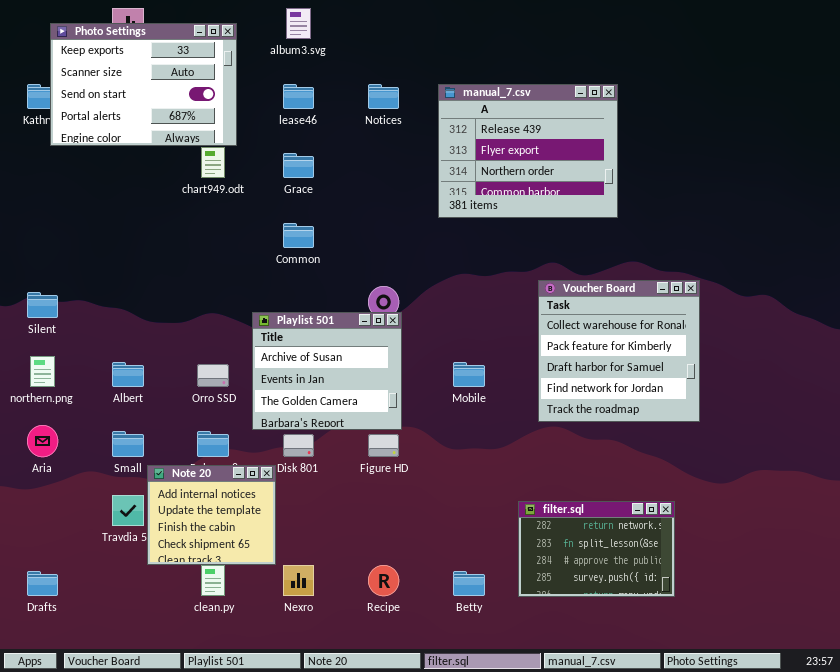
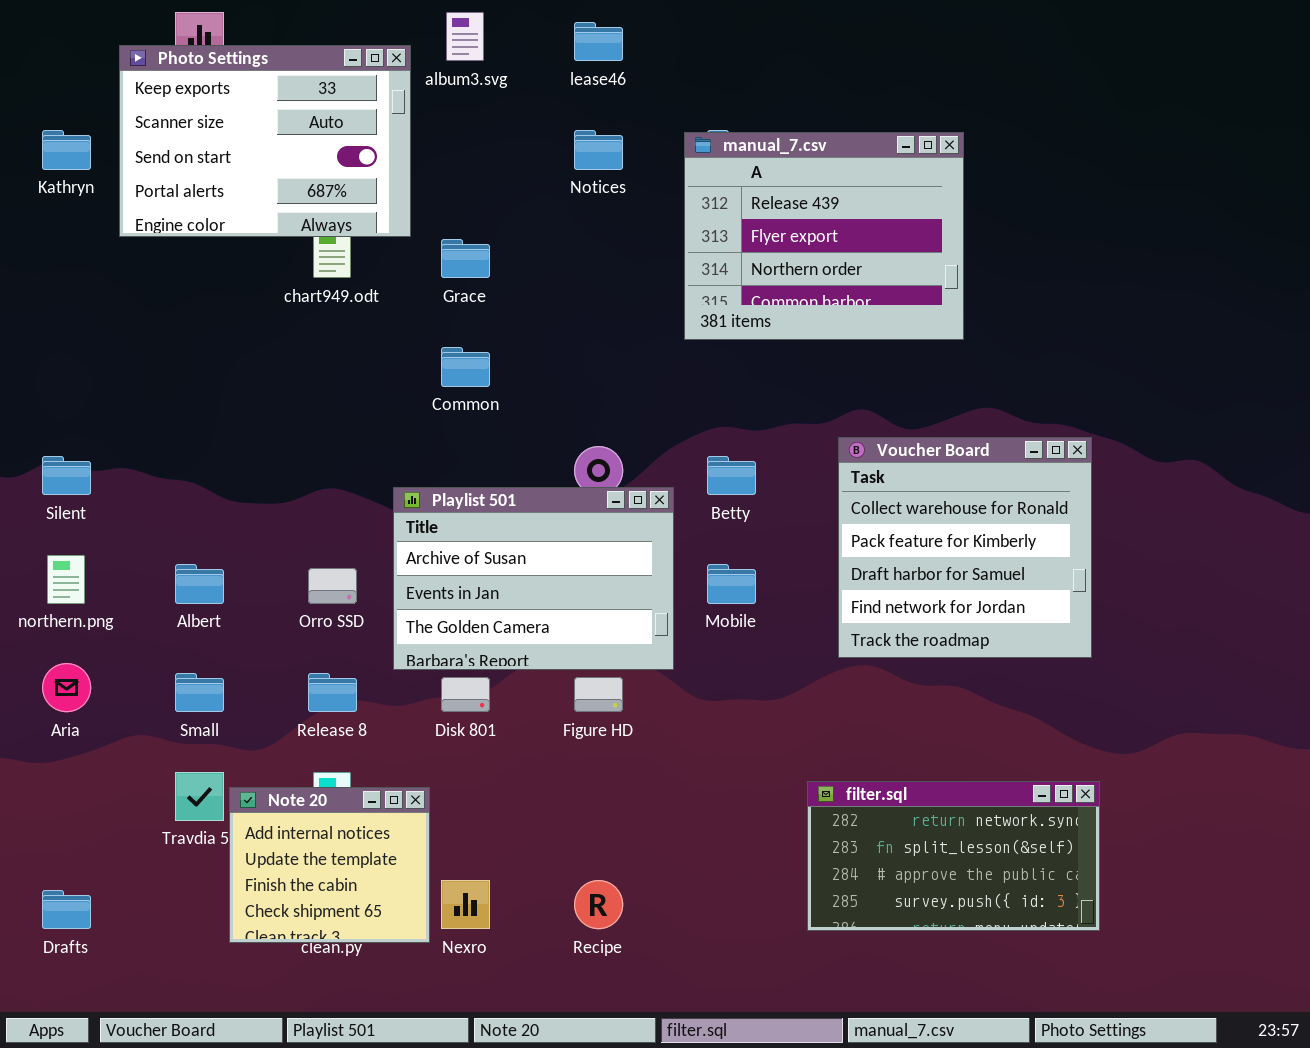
Photo Settings: [50,23,237,146] -> [119,45,411,237], moved
lease46: [283,84,314,109] -> [574,22,623,61], moved
Playlist 501: [252,312,402,430] -> [393,487,674,670], resized
Note 20: [147,465,276,565] -> [229,787,430,943], moved
filter.sql: [518,501,675,597] -> [807,781,1100,931], resized
Betty: [453,571,485,596] -> [707,456,756,495], moved

